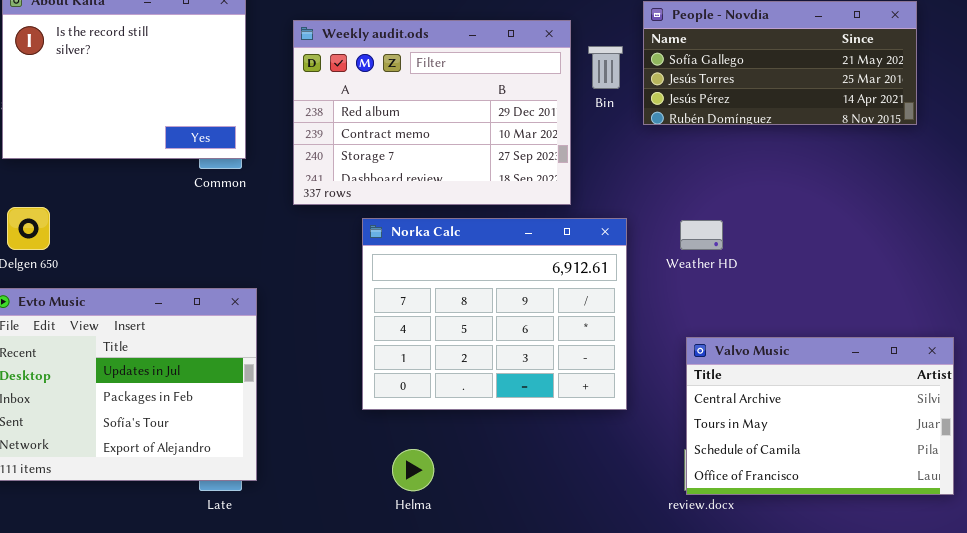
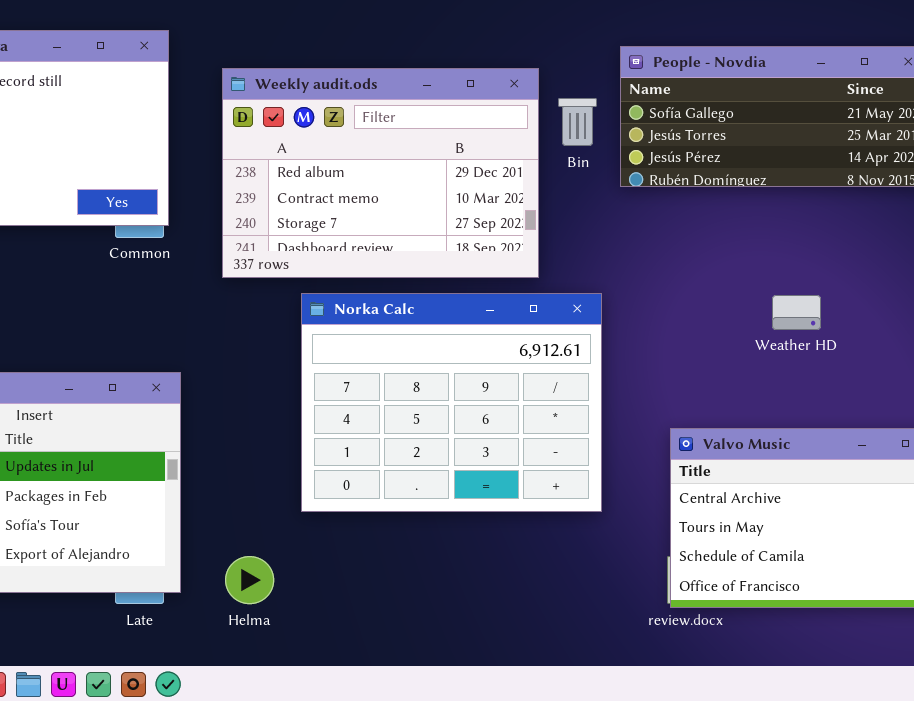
Weather HD: [680,220,723,250] -> [772,295,821,330], moved
Helma: [392,449,434,491] -> [225,556,274,604], moved

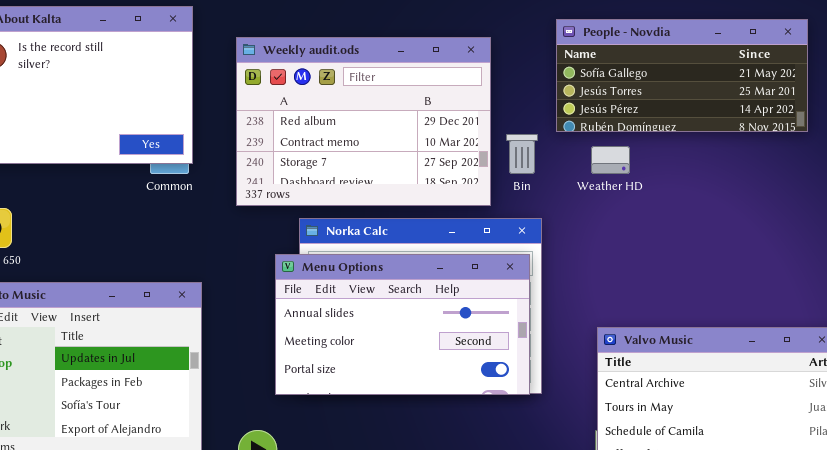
Bin: [558,98,597,146] -> [506,134,538,174], moved
Weather HD: [772,295,821,330] -> [591,146,630,174], moved
Menu Options: none -> [275,254,530,395], opened

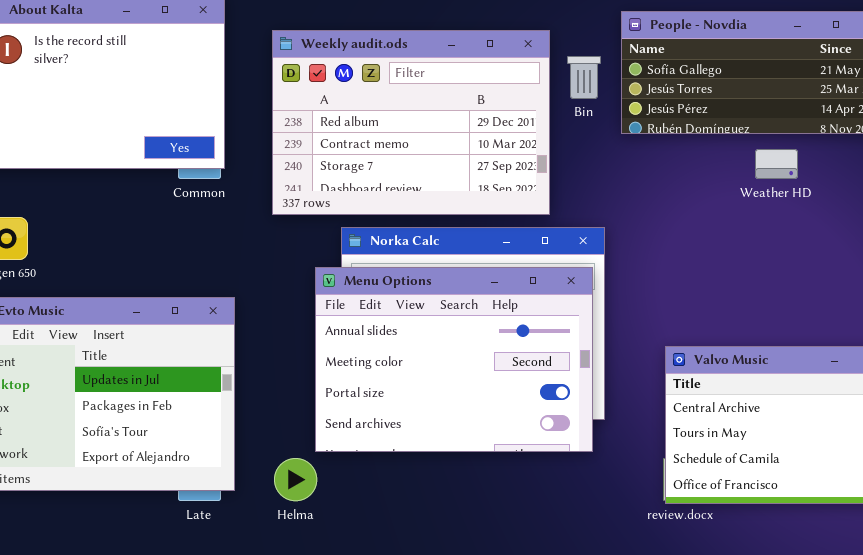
Bin: [506,134,538,174] -> [567,56,601,99], moved
Weather HD: [591,146,630,174] -> [755,149,798,179], moved
Menu Options: [275,254,530,395] -> [315,267,593,452], resized

